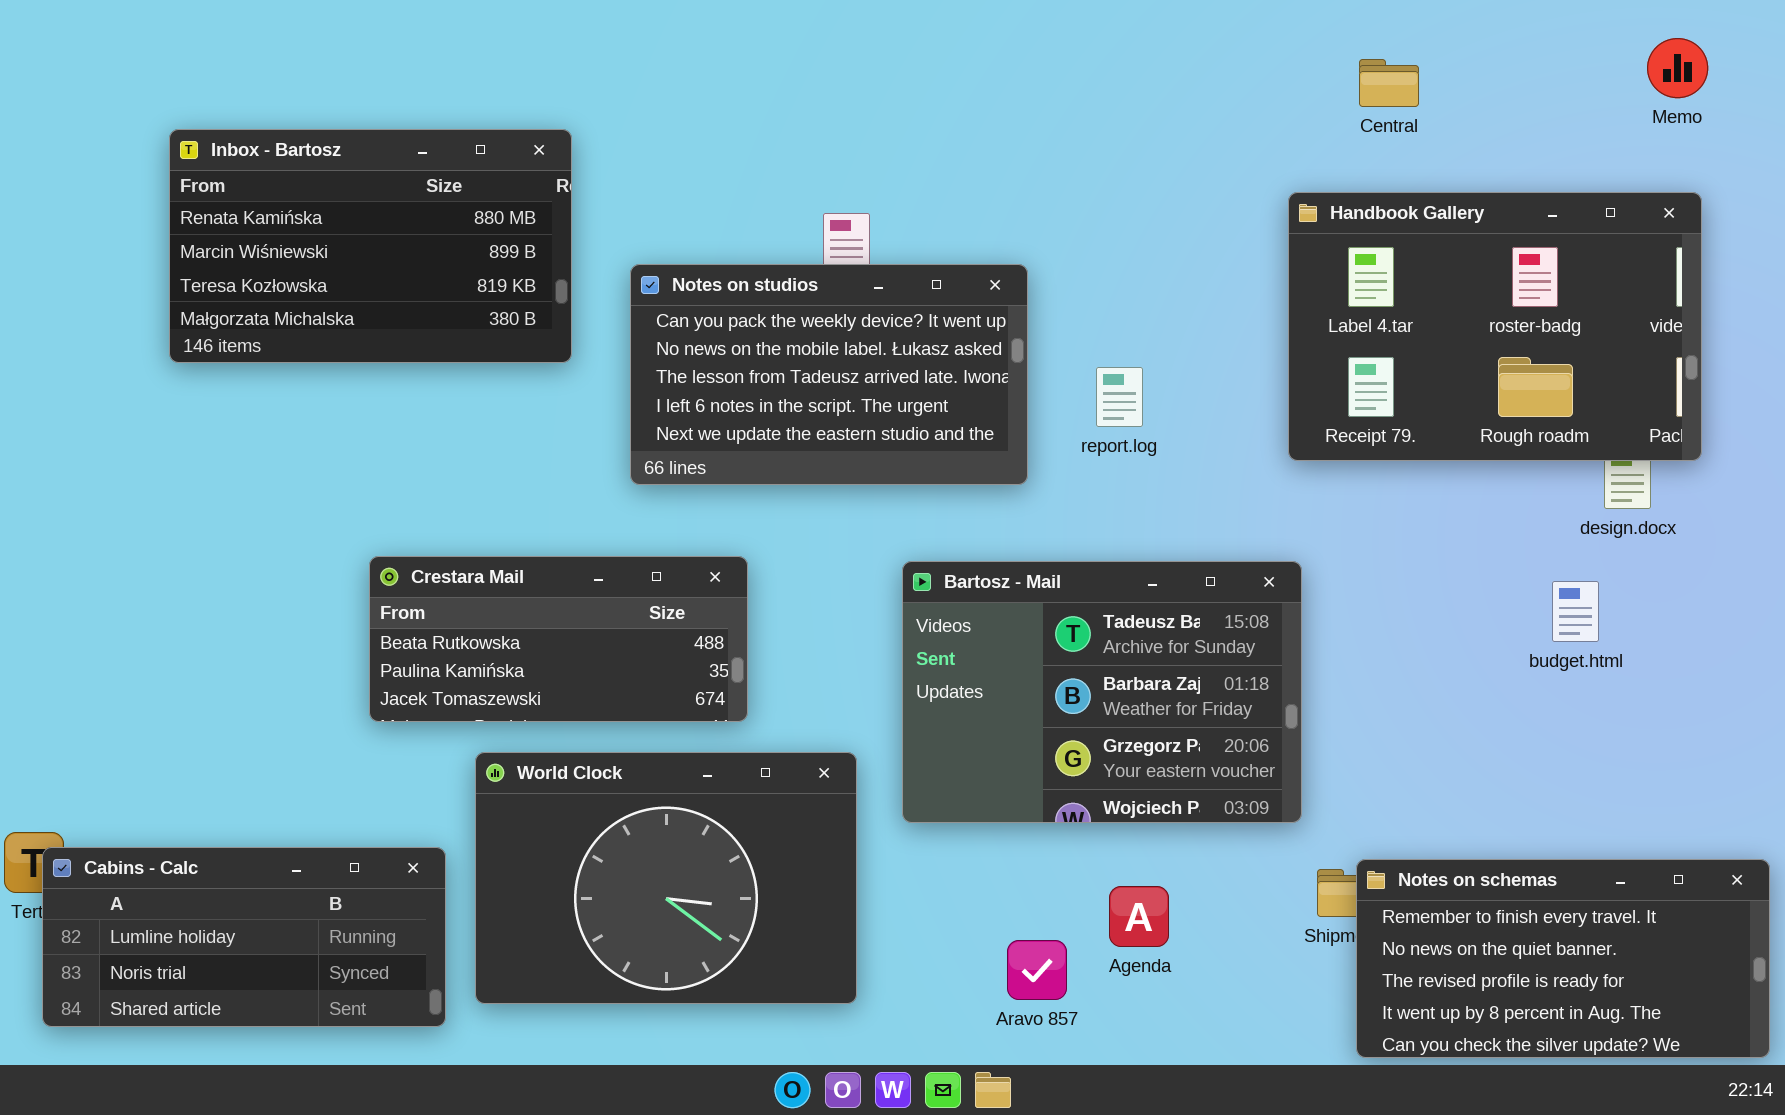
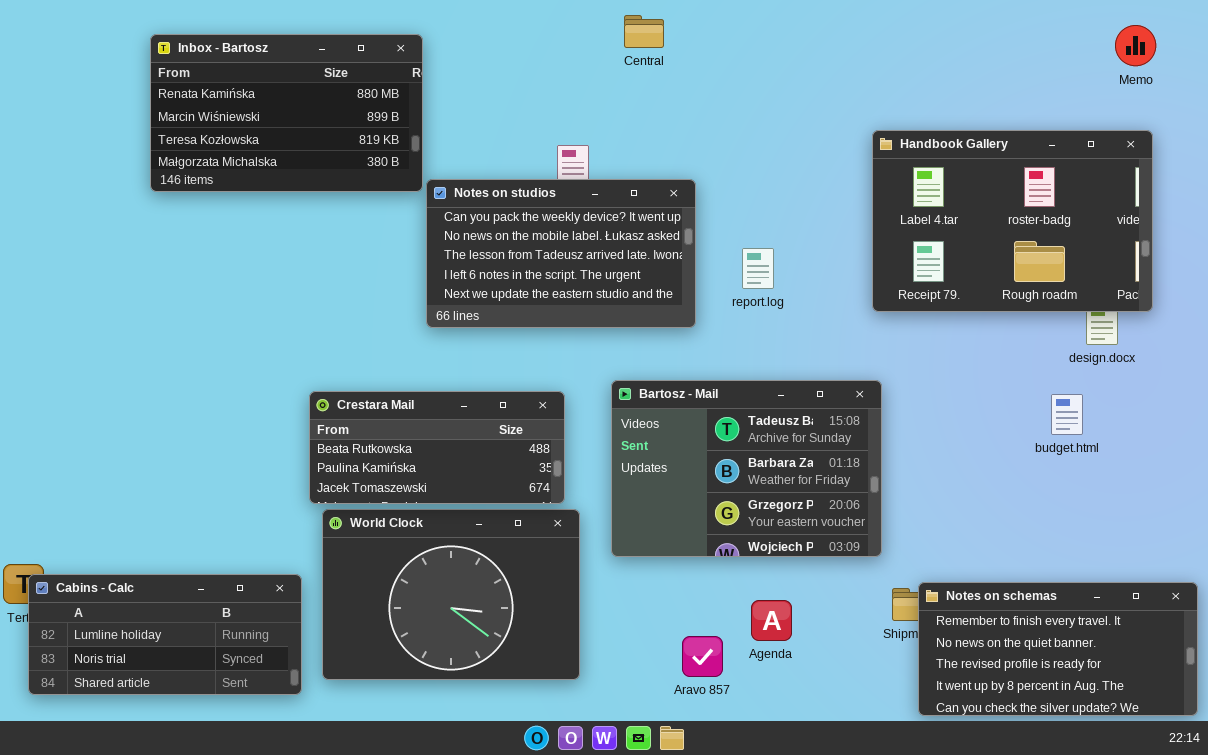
Central: [1359,59,1419,107] -> [624,15,664,48], moved
Inbox - Bartosz: [169,129,572,363] -> [150,34,423,192], moved
Crestara Mail: [369,556,748,722] -> [309,391,565,504], moved

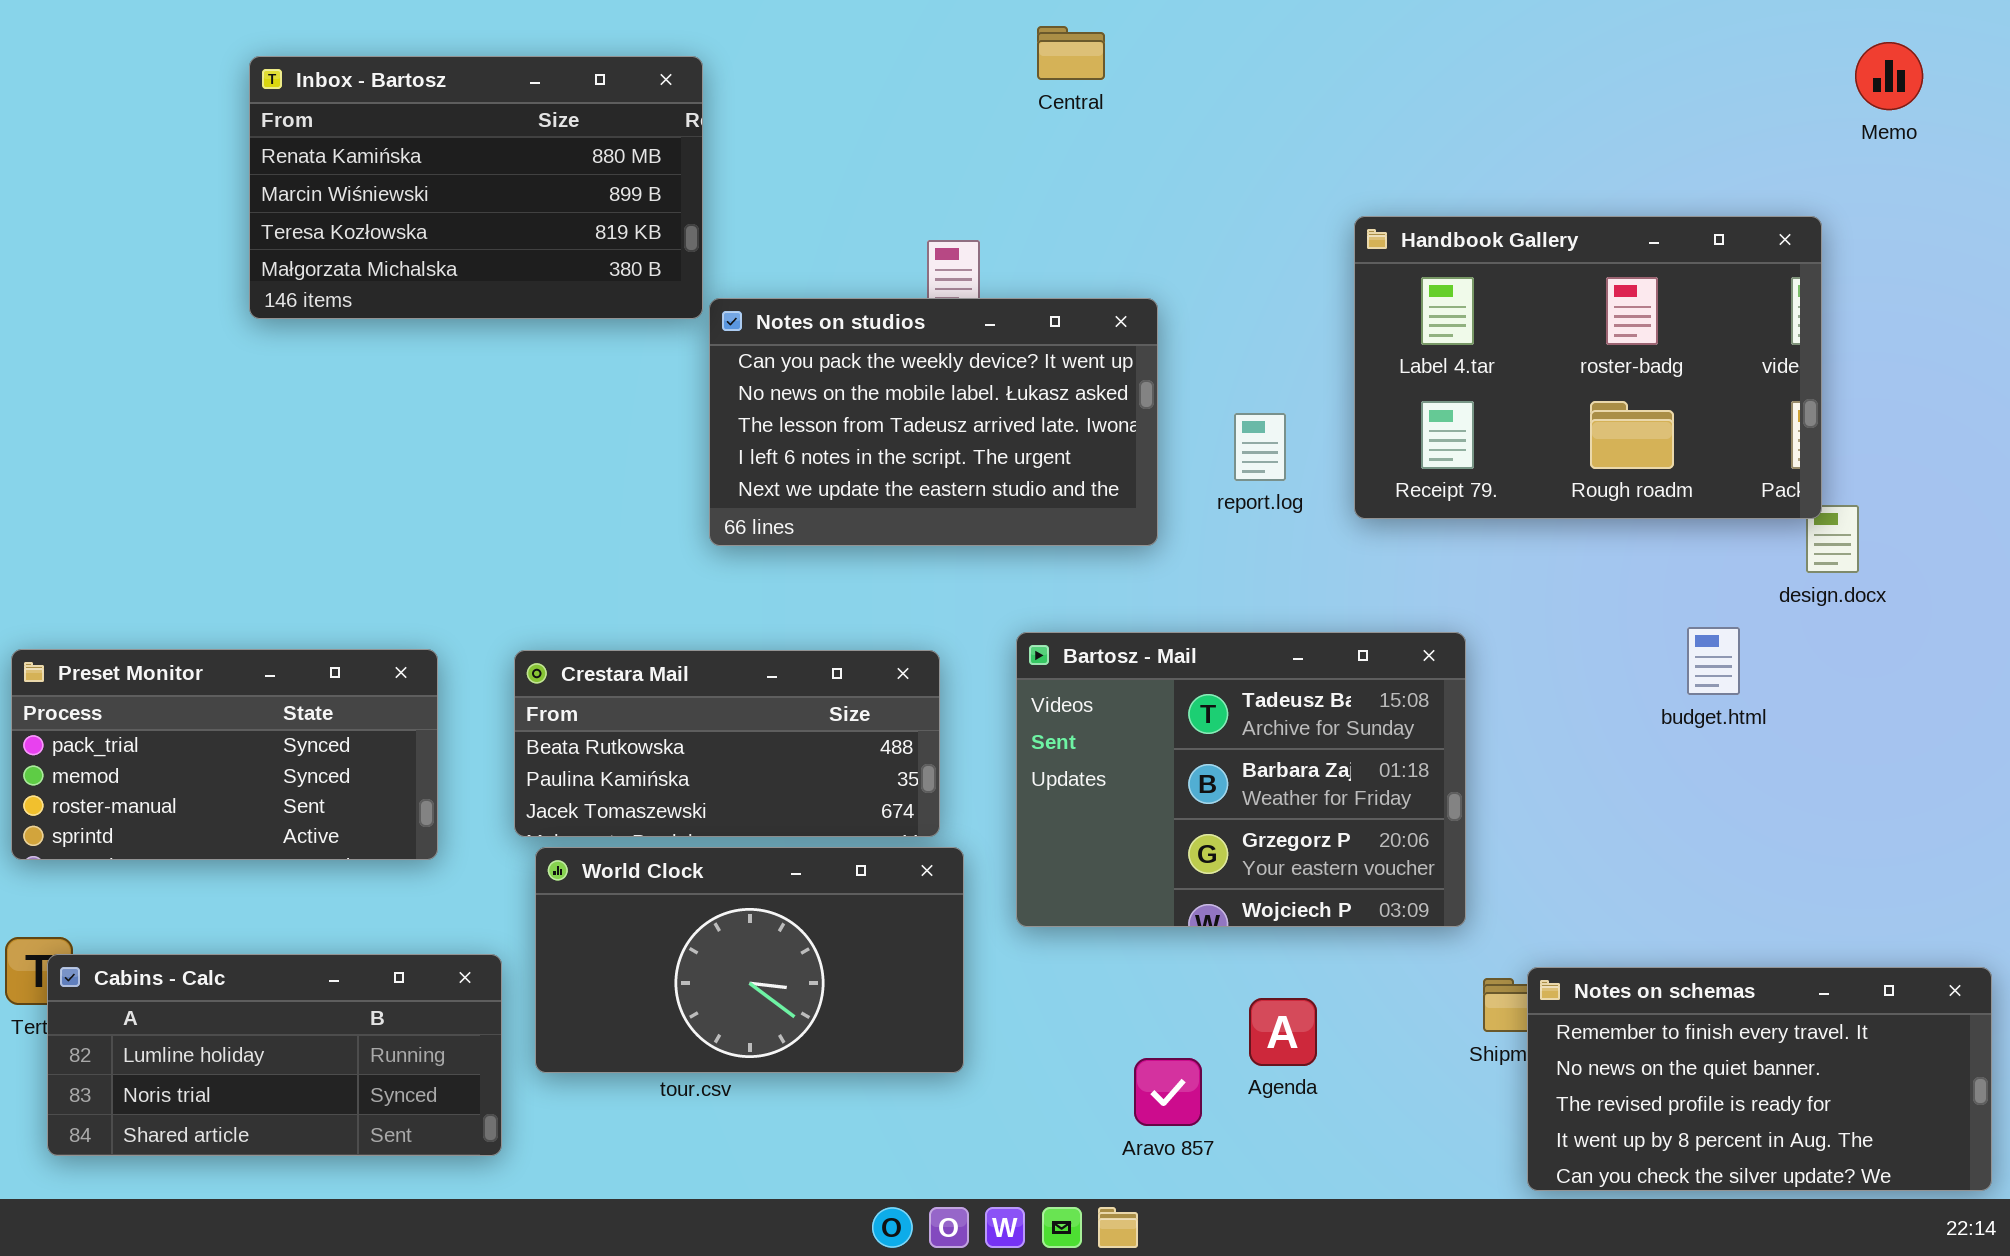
Handbook Gallery: [872,130,1153,312] -> [1354,216,1822,519], moved
Preset Monitor: none -> [11,649,438,860], opened
budget.html: [1051,394,1083,435] -> [1687,627,1740,695], moved
World Clock: [322,509,580,680] -> [535,847,964,1073], resized

